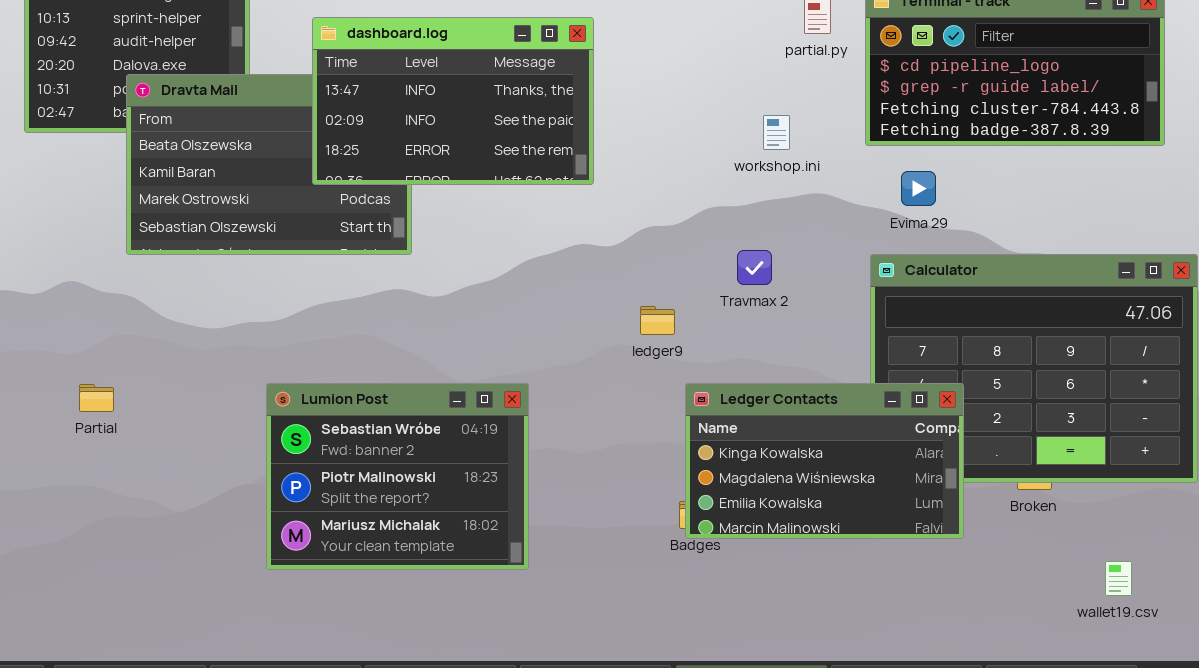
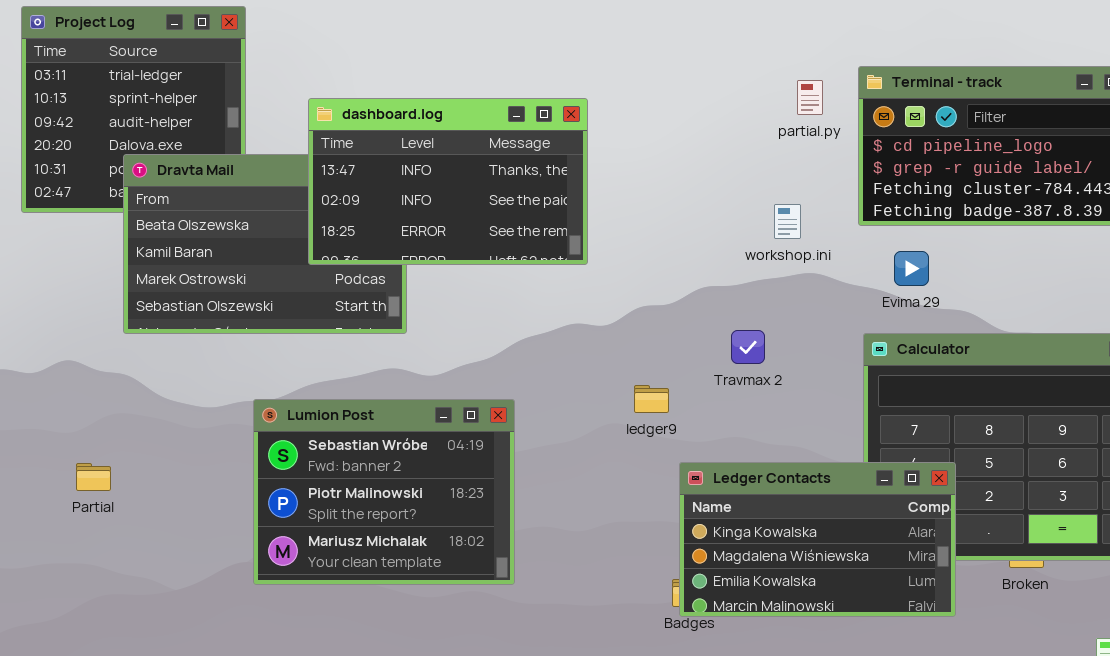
workshop.ini: [763,115,790,150] -> [774,204,801,239], moved
Lumion Post: [266,383,529,570] -> [253,399,515,585], moved

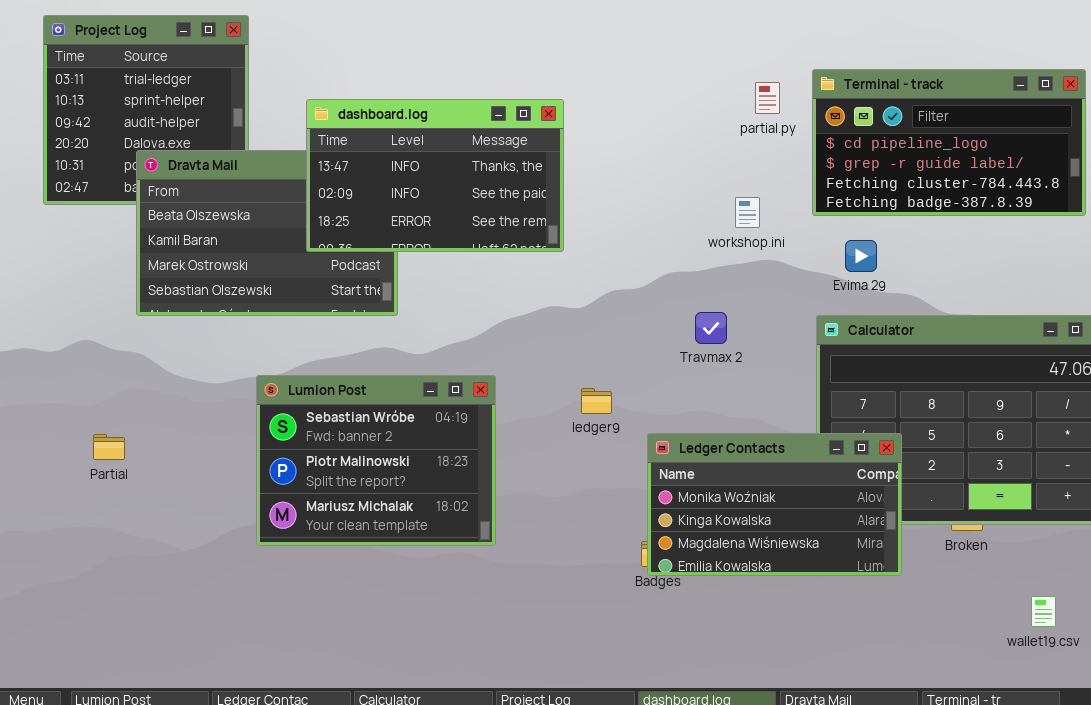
ledger9: [634,385,669,413] -> [581,388,612,414], moved
Ledger Contacts: [679,462,956,617] -> [647,433,902,576], scrolled up 1 row

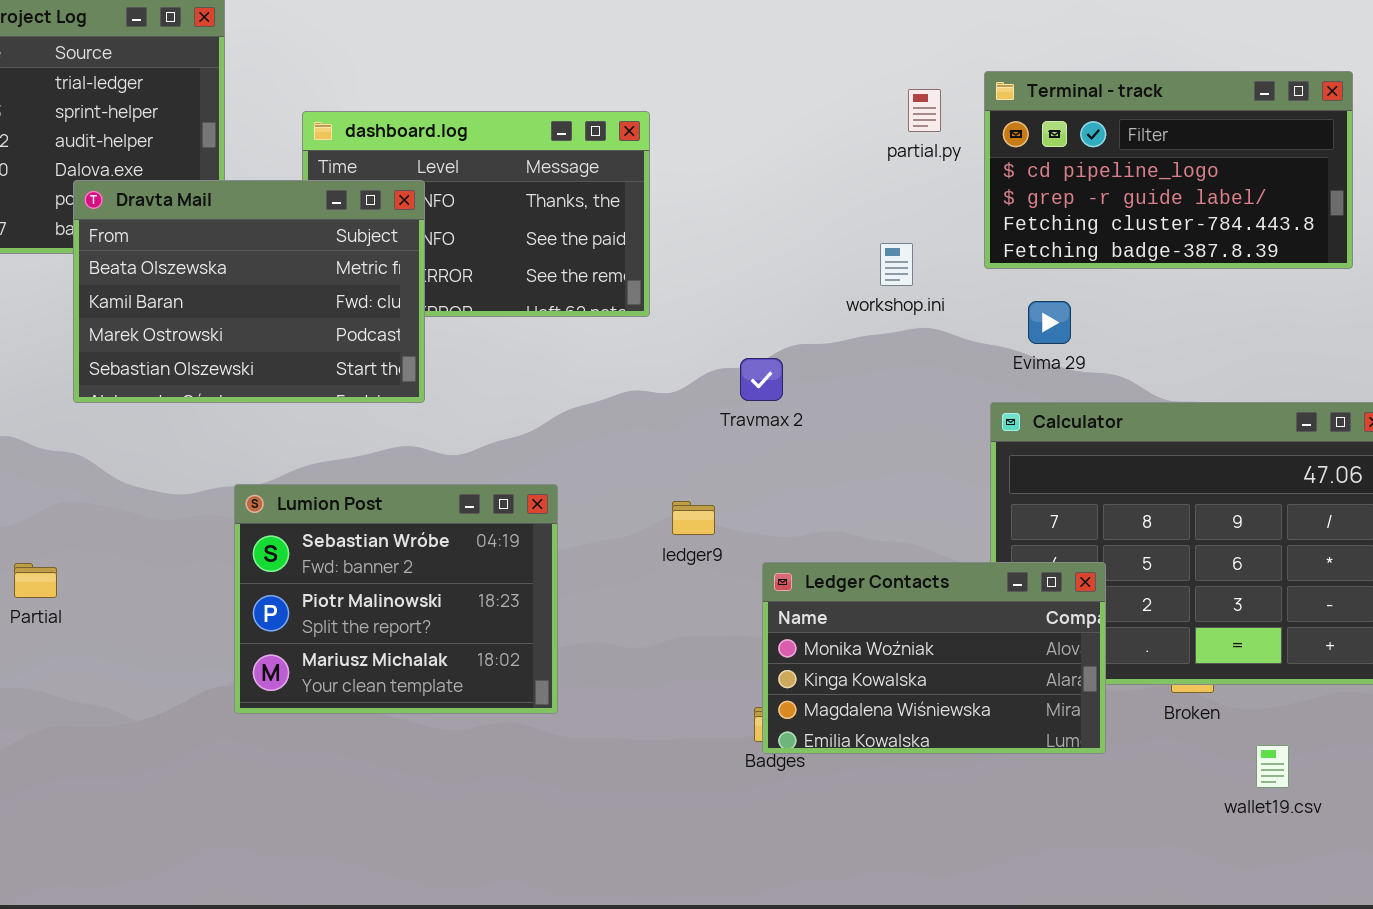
Dravta Mail: [136,150,398,316] -> [73,180,425,403], raised
Travmax 2: [695,312,727,344] -> [740,358,783,401], moved
wallet19.csv: [1031,596,1056,627] -> [1256,745,1289,788], moved

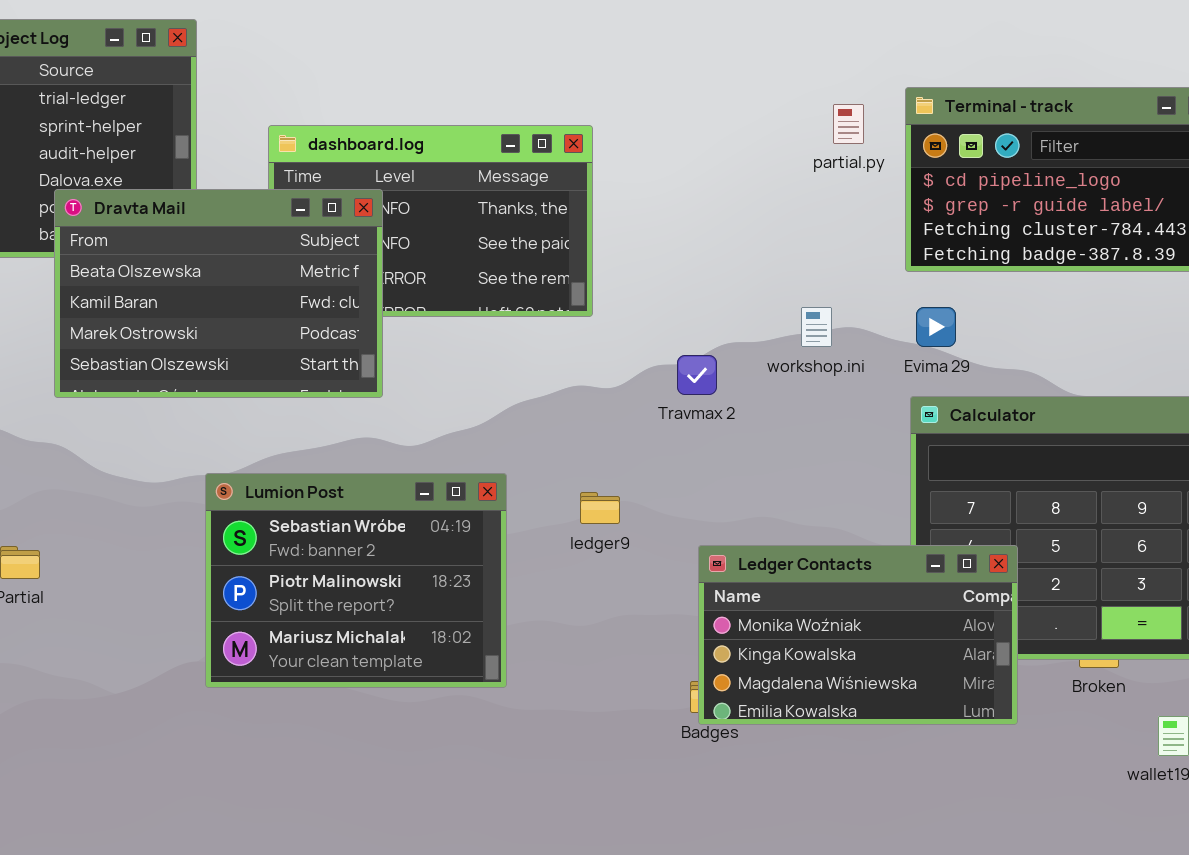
workshop.ini: [880,243,913,286] -> [801,307,832,347], moved
Evima 29: [1028,301,1071,344] -> [916,307,956,347], moved
ledger9: [672,501,715,535] -> [580,492,620,524], moved

